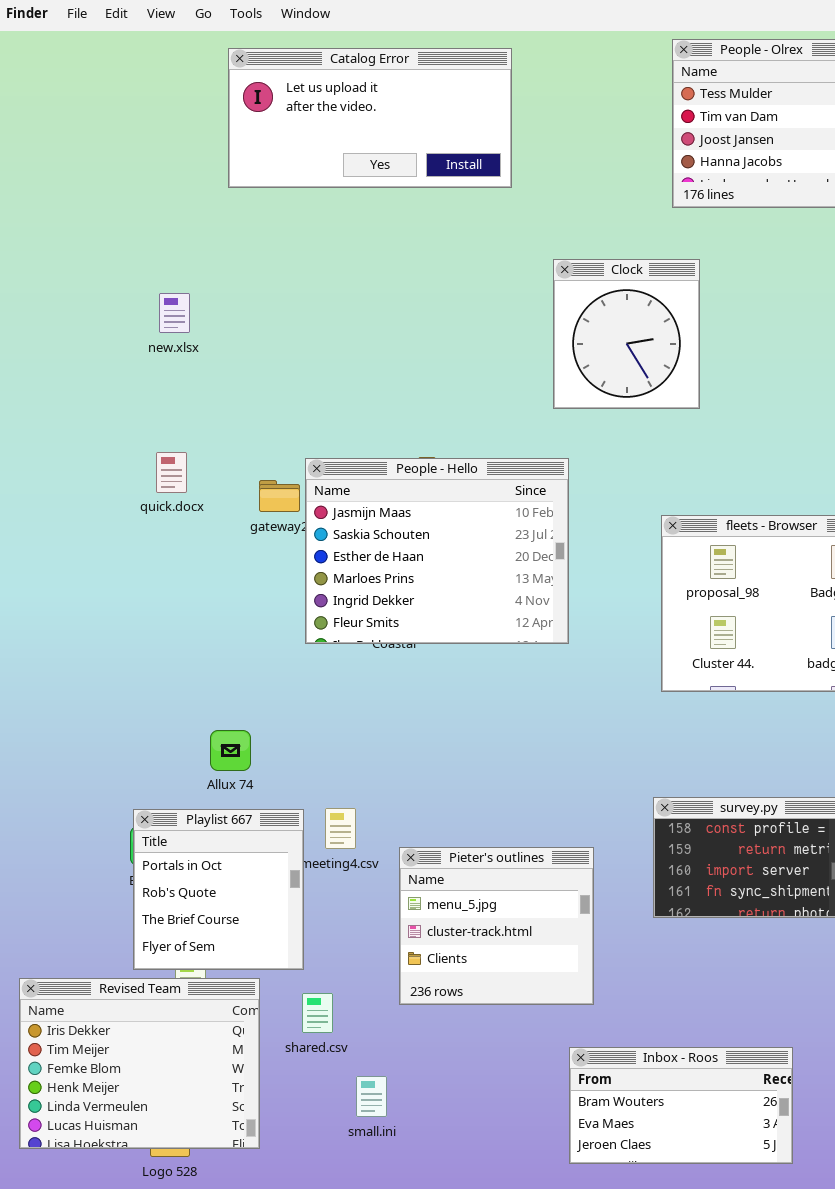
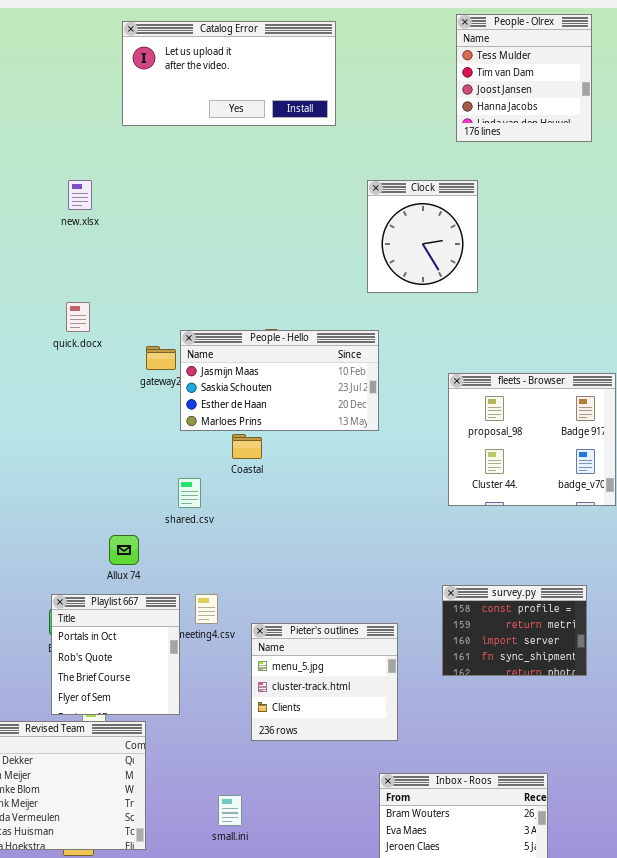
new.xlsx: [159,293,190,333] -> [68,180,92,210], moved
quick.docx: [156,452,187,493] -> [66,302,90,332], moved
People - Hello: [305,458,569,644] -> [180,330,379,431], resized
shared.csv: [302,993,333,1033] -> [178,478,201,508], moved

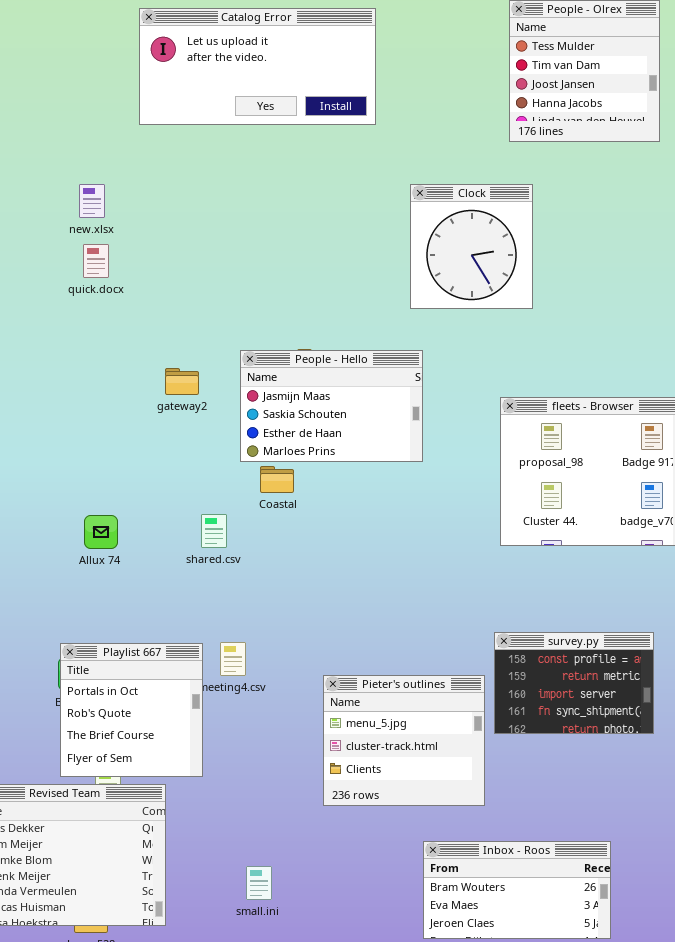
quick.docx: [66,302,90,332] -> [83,244,109,278], moved
People - Hello: [180,330,379,431] -> [240,350,423,462], resized
Allux 74: [109,535,139,565] -> [84,515,118,549], moved
Pieter's outlines: [251,623,398,741] -> [323,675,485,806], moved

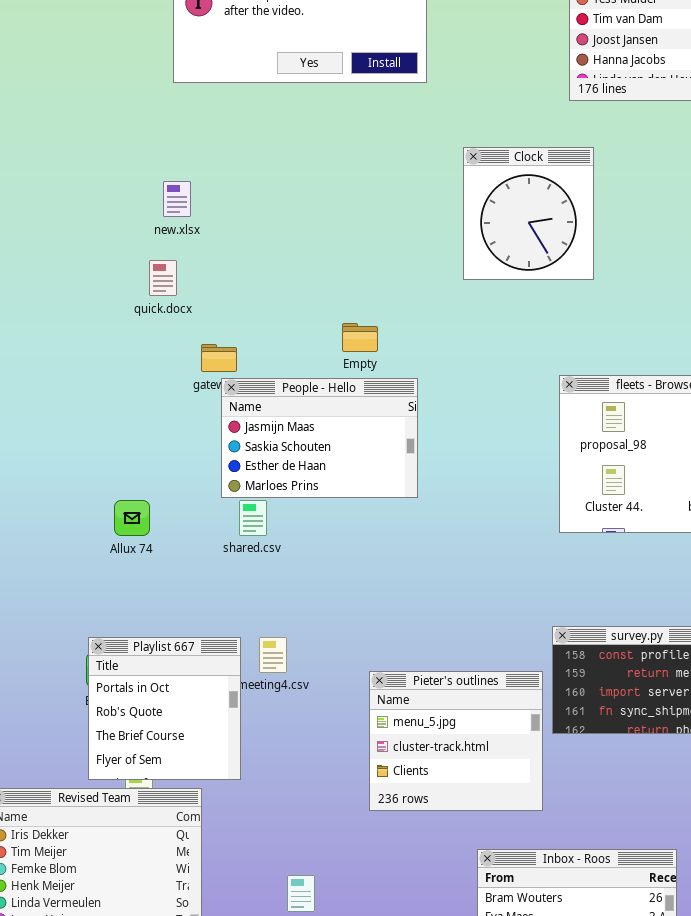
new.xlsx: [79,184,105,218] -> [163,181,191,217], moved
quick.docx: [83,244,109,278] -> [149,260,177,296], moved
People - Hello: [240,350,423,462] -> [221,378,418,498], moved

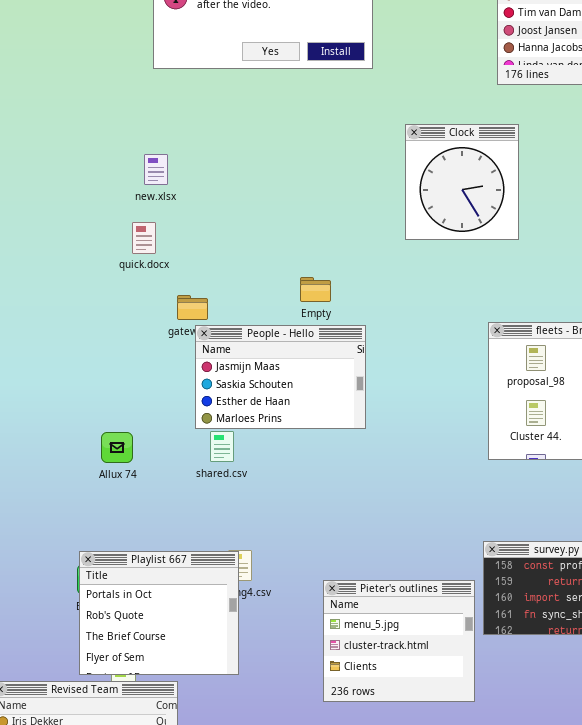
Playlist 667: [88,637,241,780] -> [79,551,239,675], resized

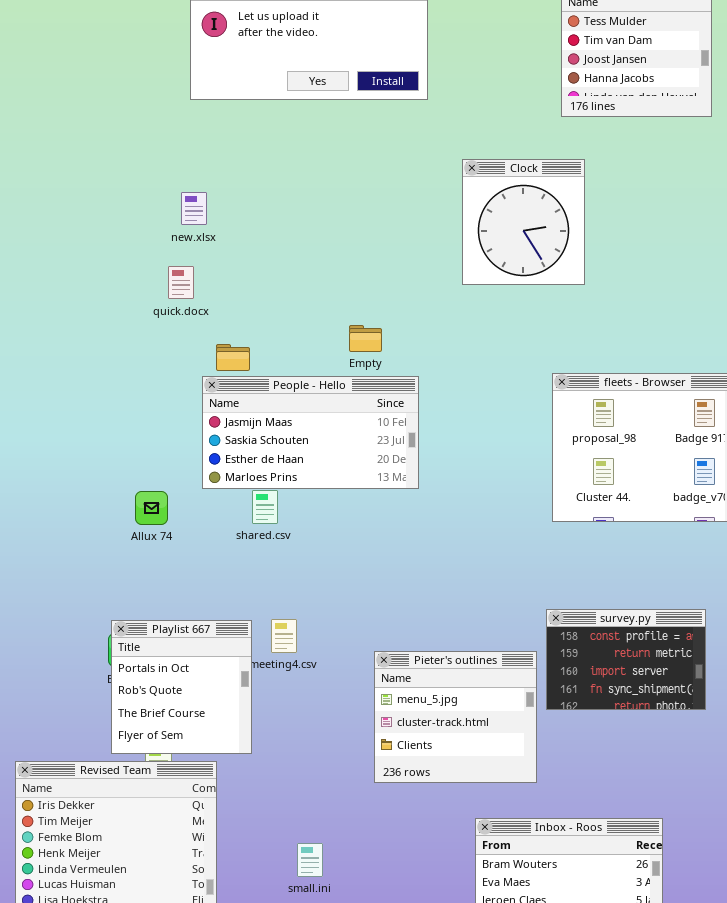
People - Hello: [195,325,366,429] -> [202,376,419,489], resized
Playlist 667: [79,551,239,675] -> [111,620,252,754], resized

